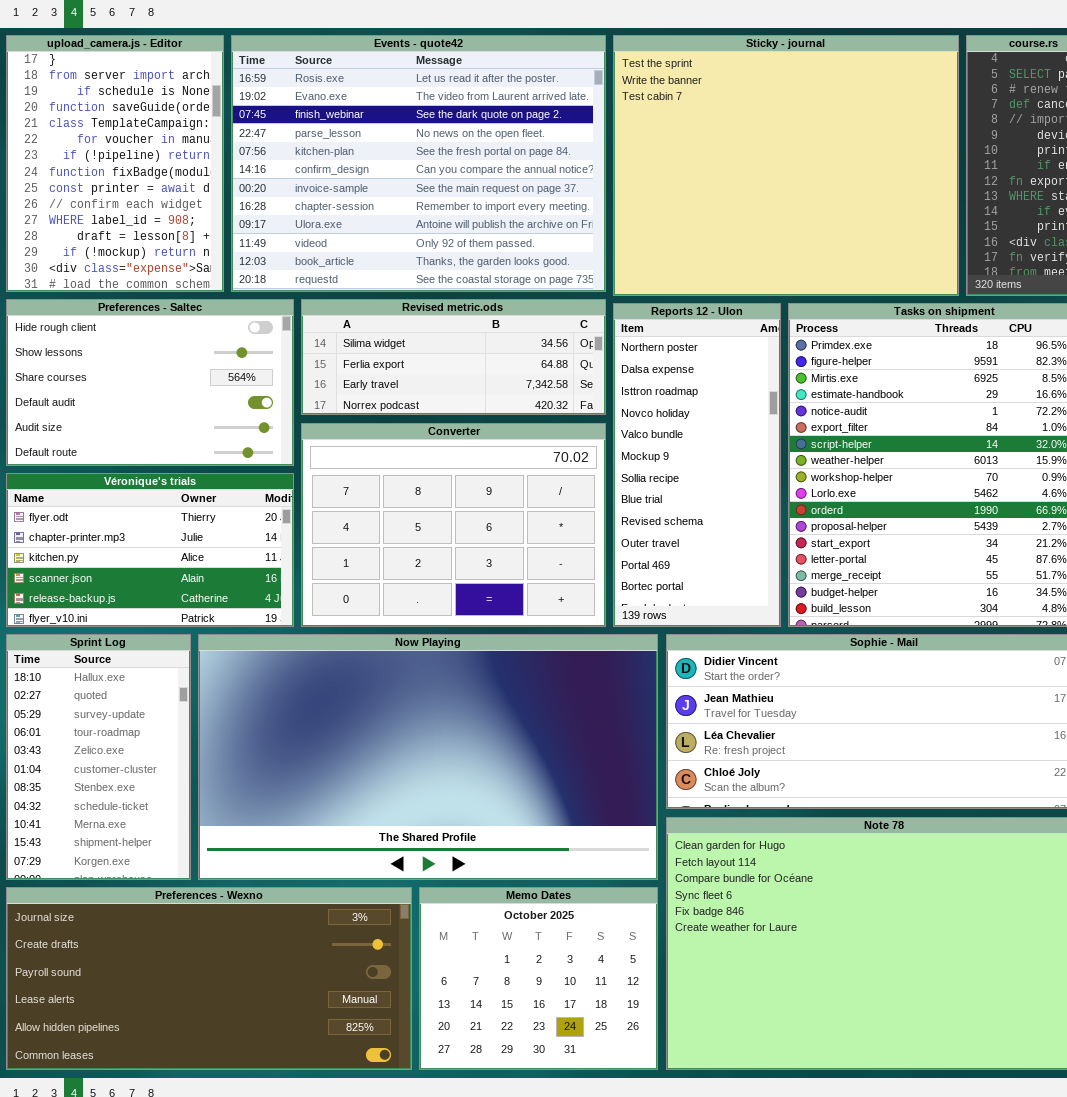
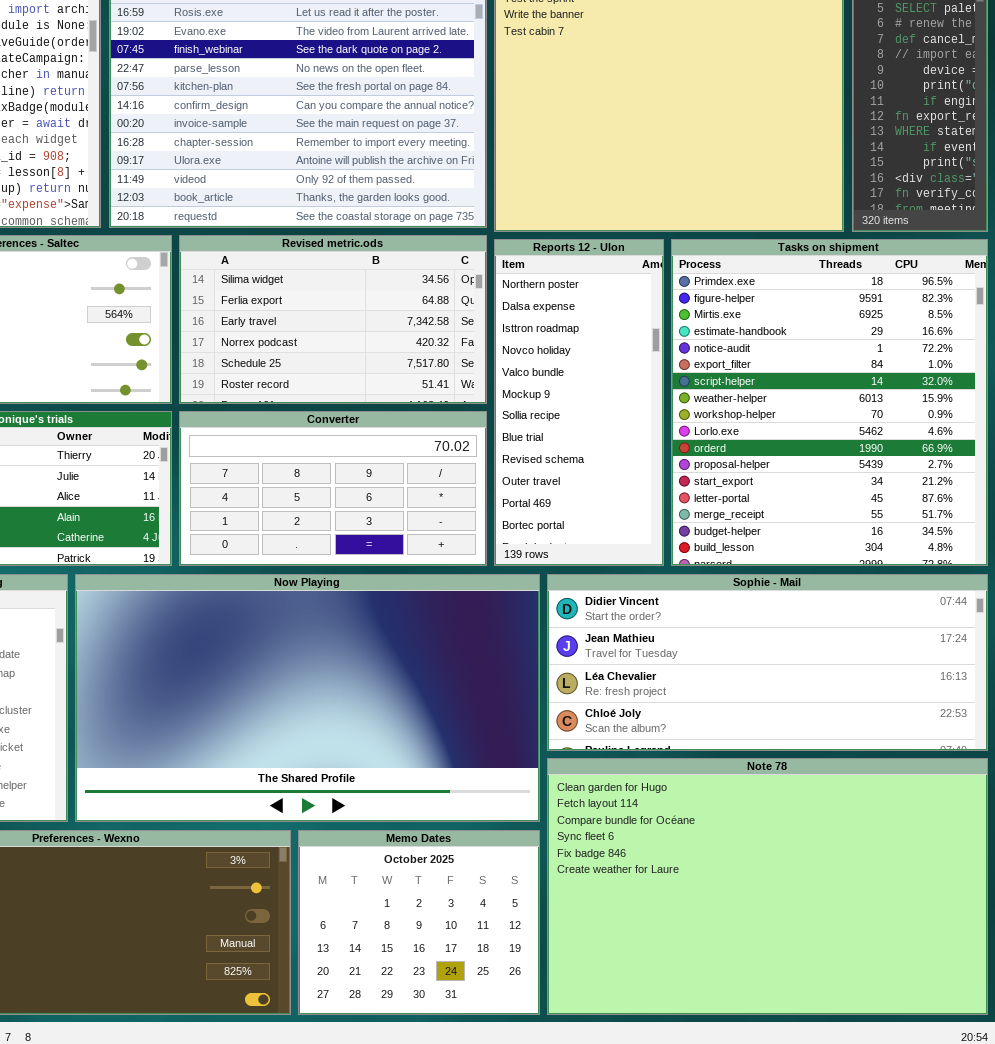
Revised metric.ods: [301,299,606,415] -> [179,235,487,404], resized
Converter: [301,423,606,627] -> [179,411,487,566], resized

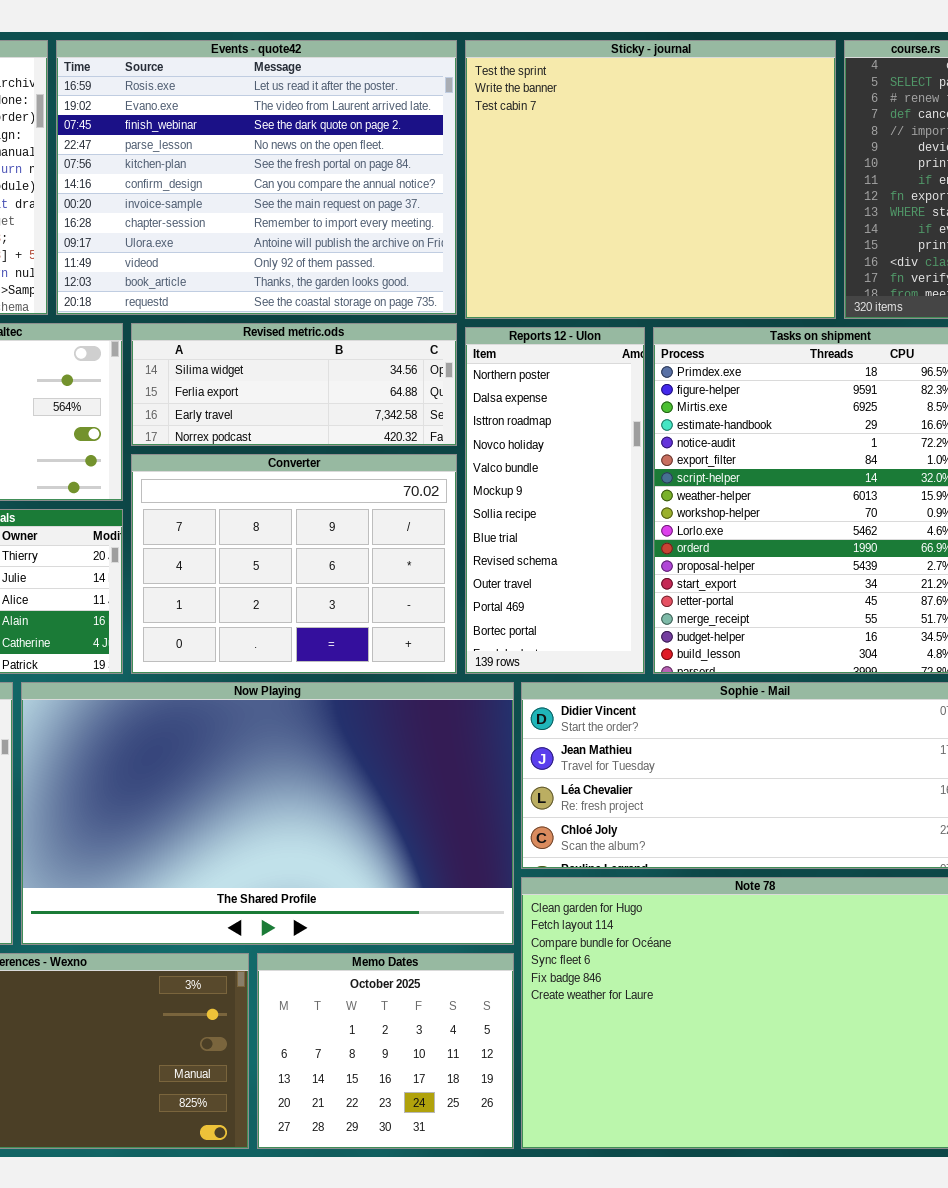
Revised metric.ods: [179,235,487,404] -> [131,323,457,446], resized
Converter: [179,411,487,566] -> [131,454,457,674], resized

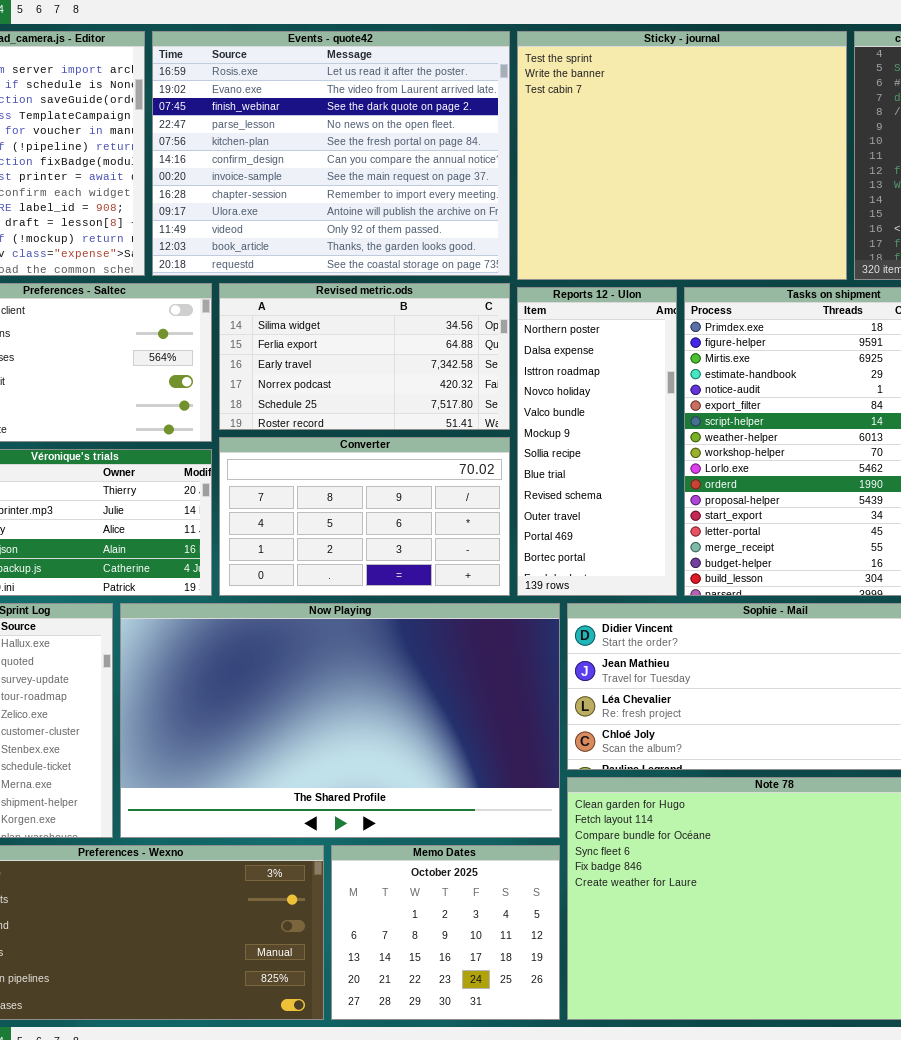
Revised metric.ods: [131,323,457,446] -> [219,283,510,430], resized
Converter: [131,454,457,674] -> [219,437,510,596], resized

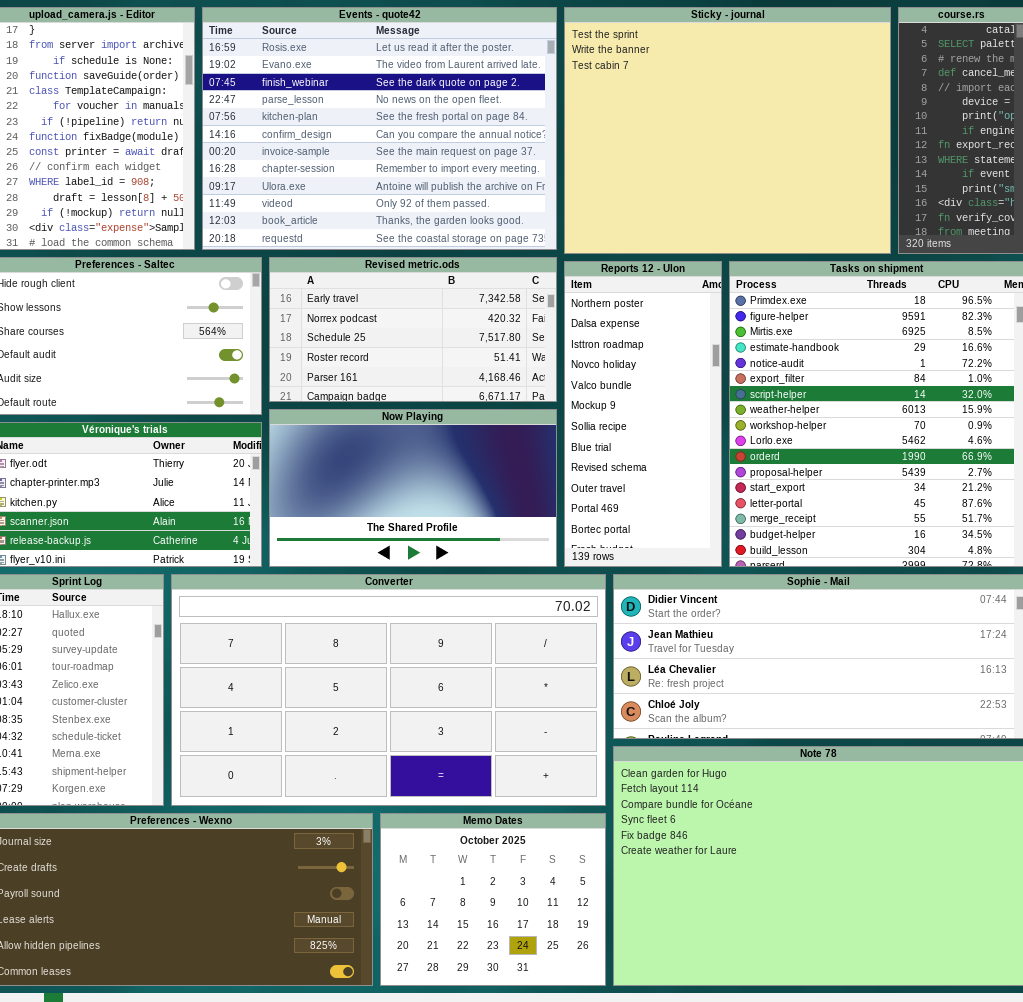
Revised metric.ods: [219,283,510,430] -> [269,257,557,402], scrolled down 2 rows
Converter: [219,437,510,596] -> [171,574,606,806], moved, resized
Now Playing: [120,603,560,838] -> [269,409,557,567], moved, resized

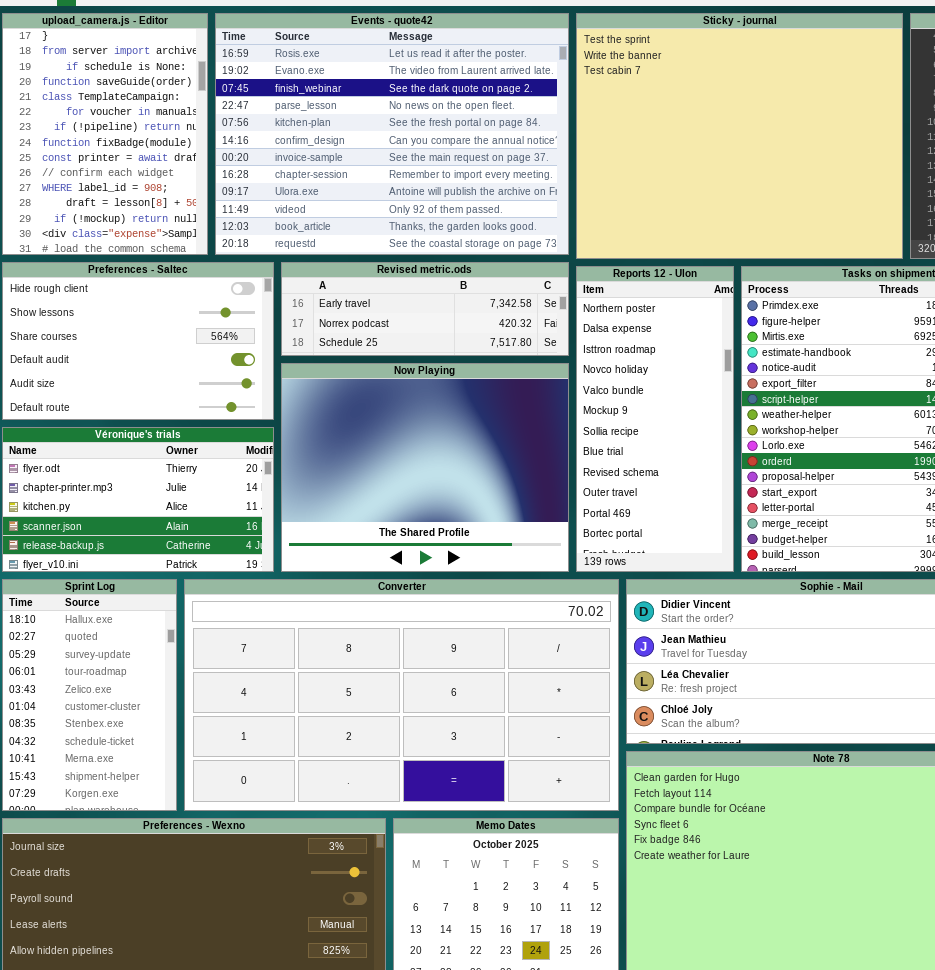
Revised metric.ods: [269,257,557,402] -> [281,262,569,356], resized
Now Playing: [269,409,557,567] -> [281,363,569,572], resized

